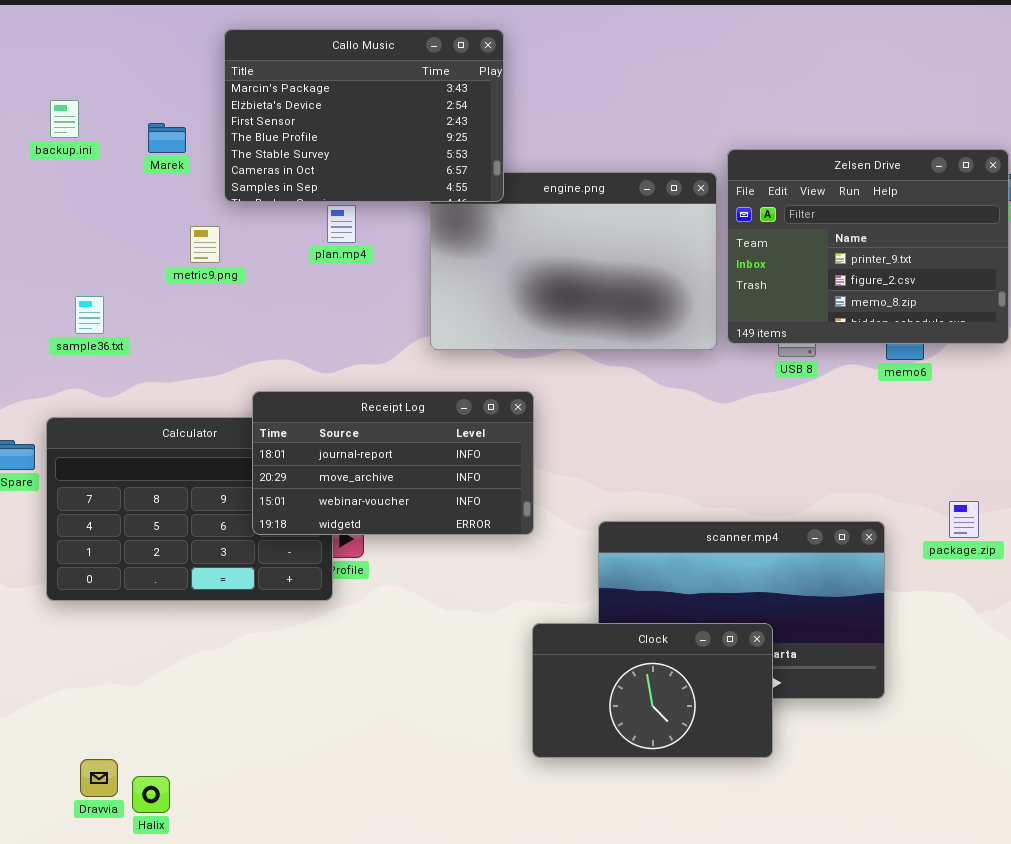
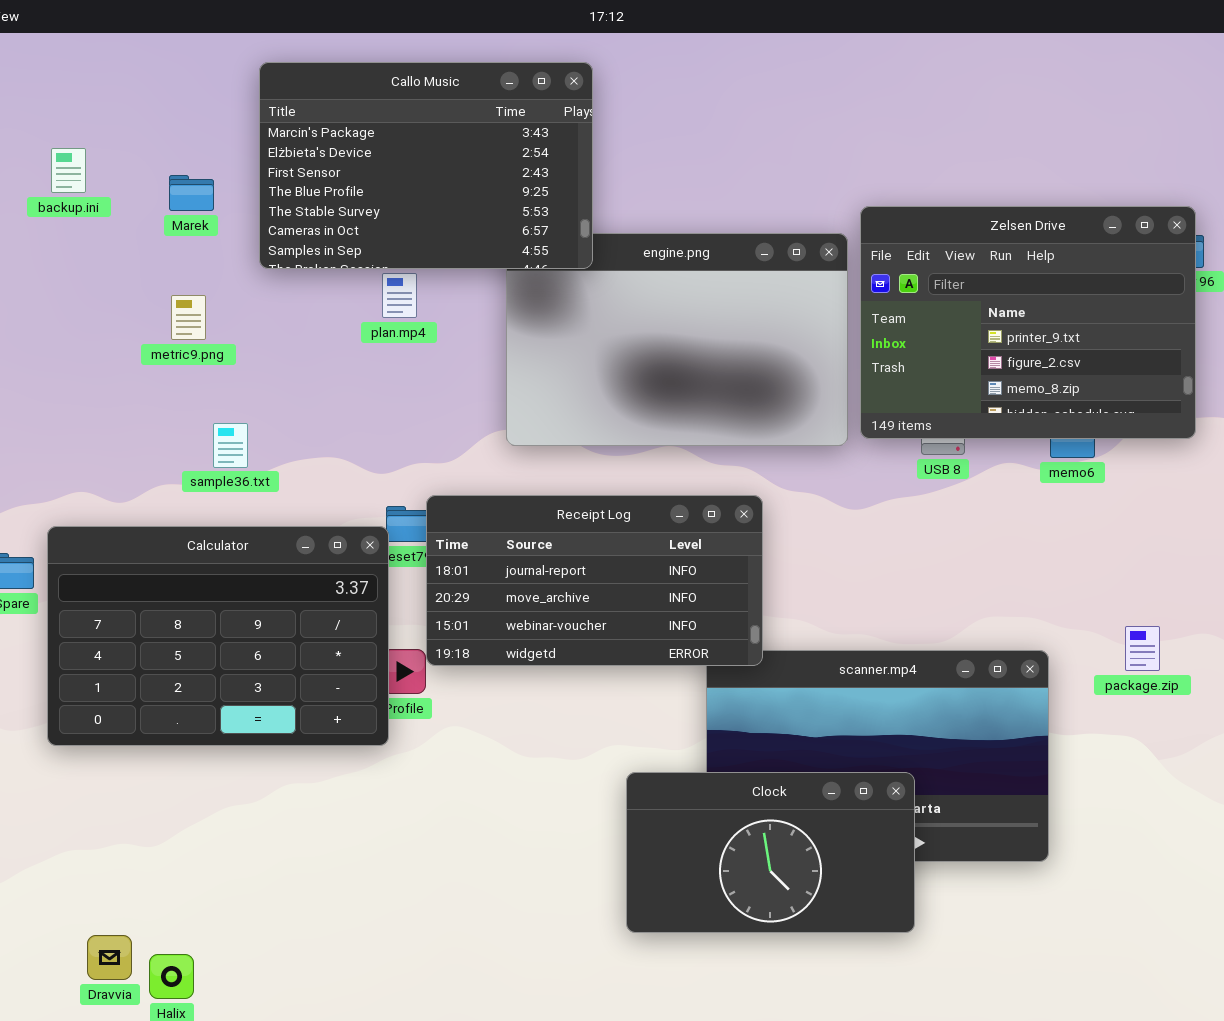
metric9.png: [190,226,220,263] -> [171,295,206,340], moved
sample36.txt: [75,296,104,334] -> [213,423,248,468], moved
Receipt Log: [252,391,534,535] -> [426,495,763,666], moved

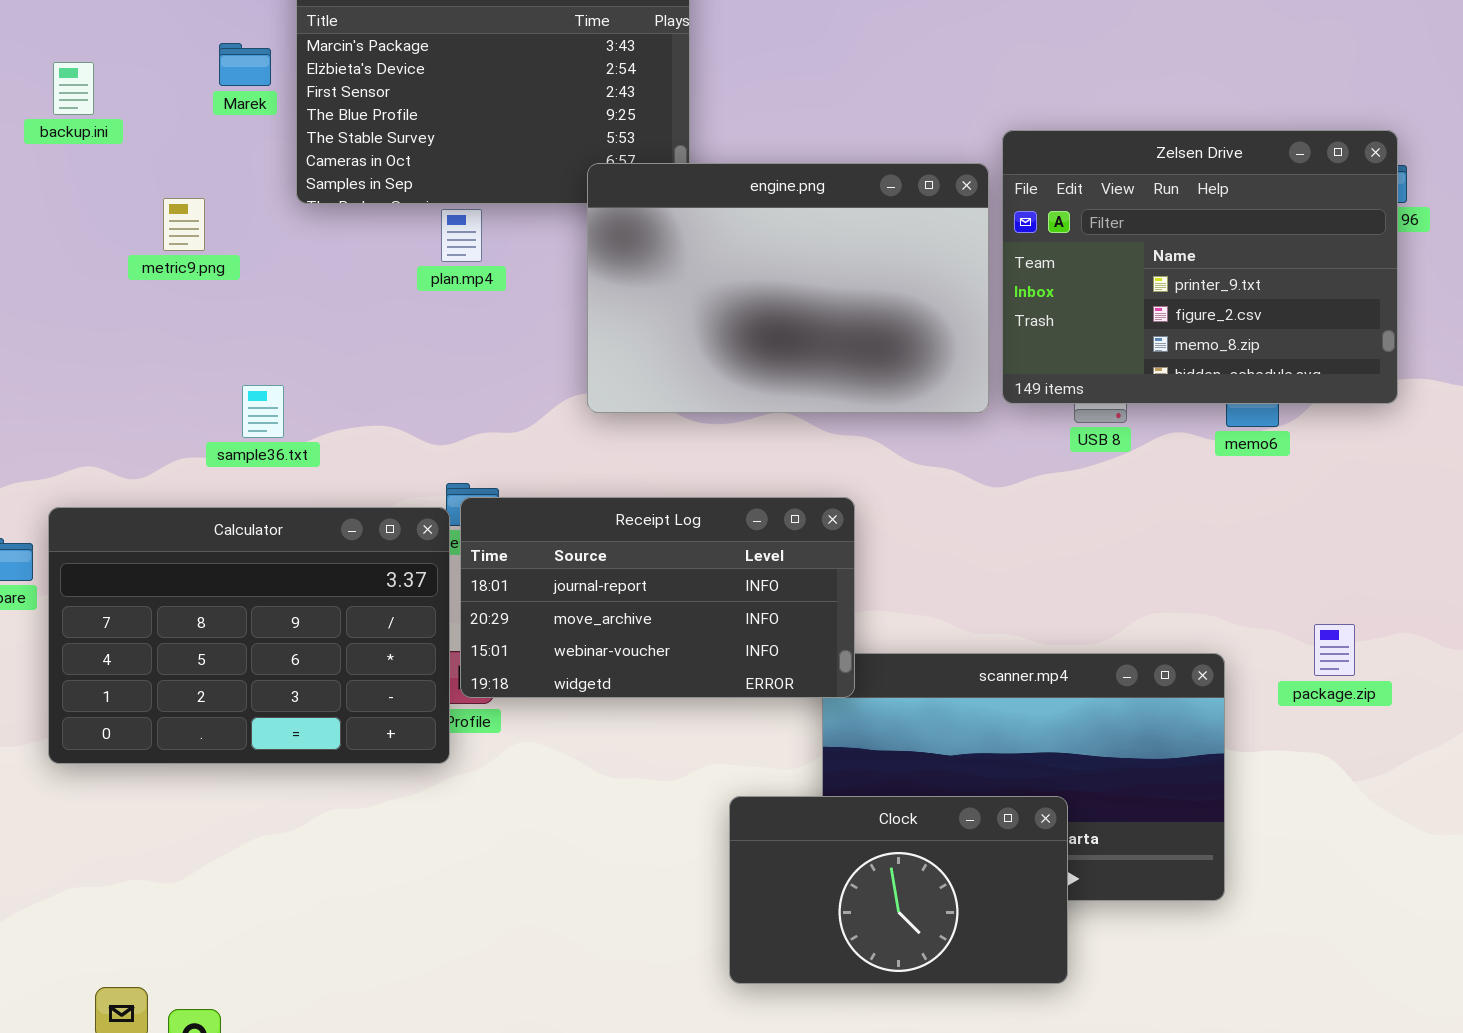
Marek: [169,175,214,211] -> [219,43,271,86], moved
engine.png: [506,233,848,446] -> [587,163,989,413], raised
metric9.png: [171,295,206,340] -> [163,198,205,251], moved
Receipt Log: [426,495,763,666] -> [460,497,855,698], moved

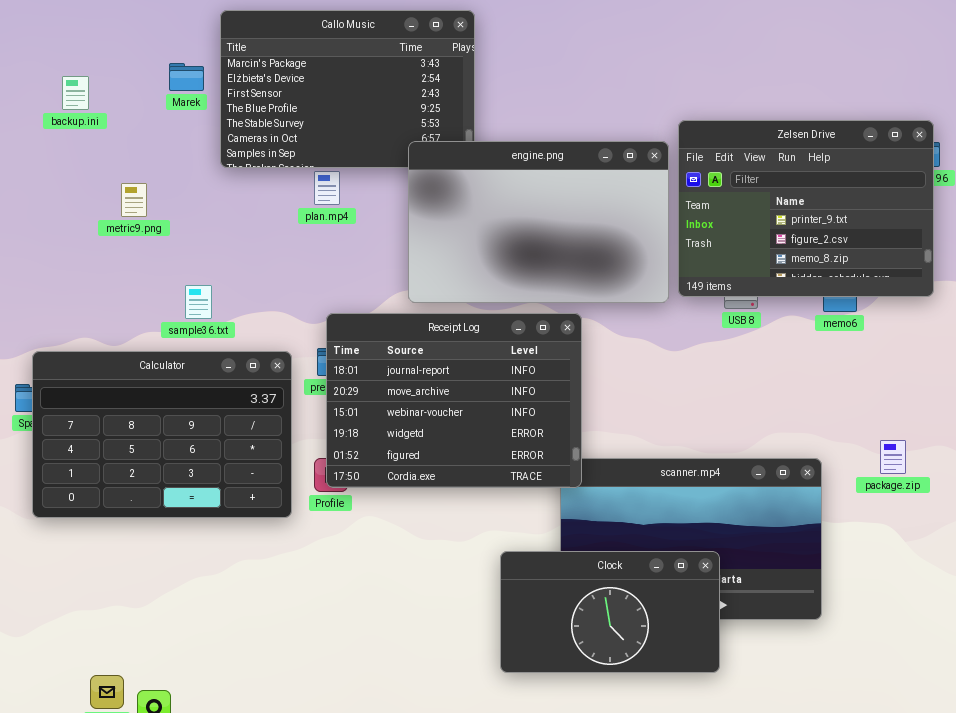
metric9.png: [163,198,205,251] -> [121,183,147,217], moved
Receipt Log: [460,497,855,698] -> [326,313,582,488], resized
Calculator: [48,507,450,764] -> [32,351,292,518], moved

